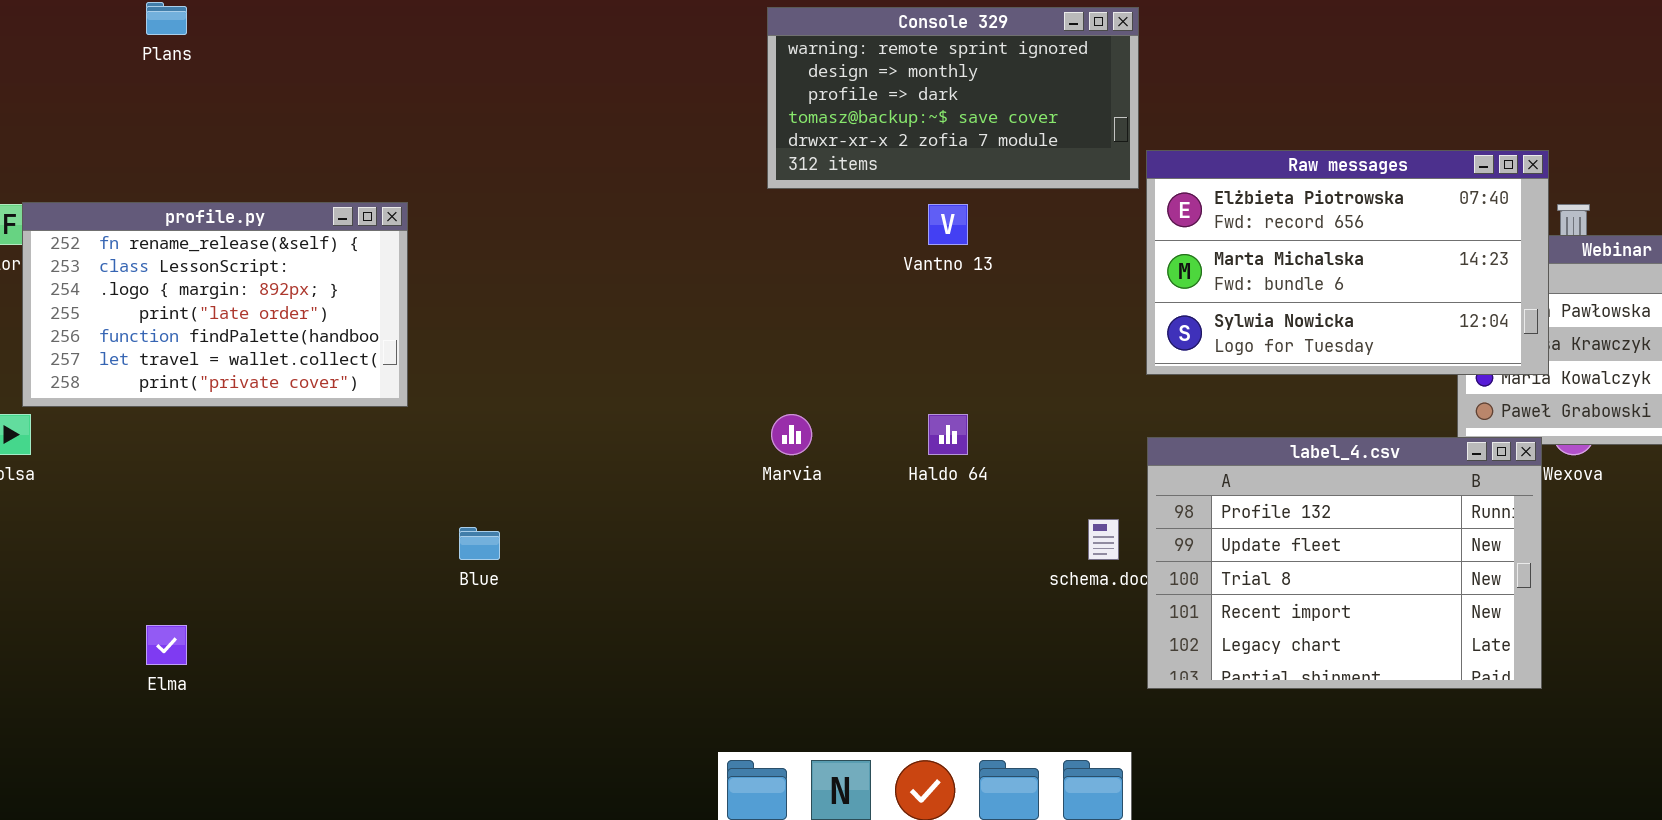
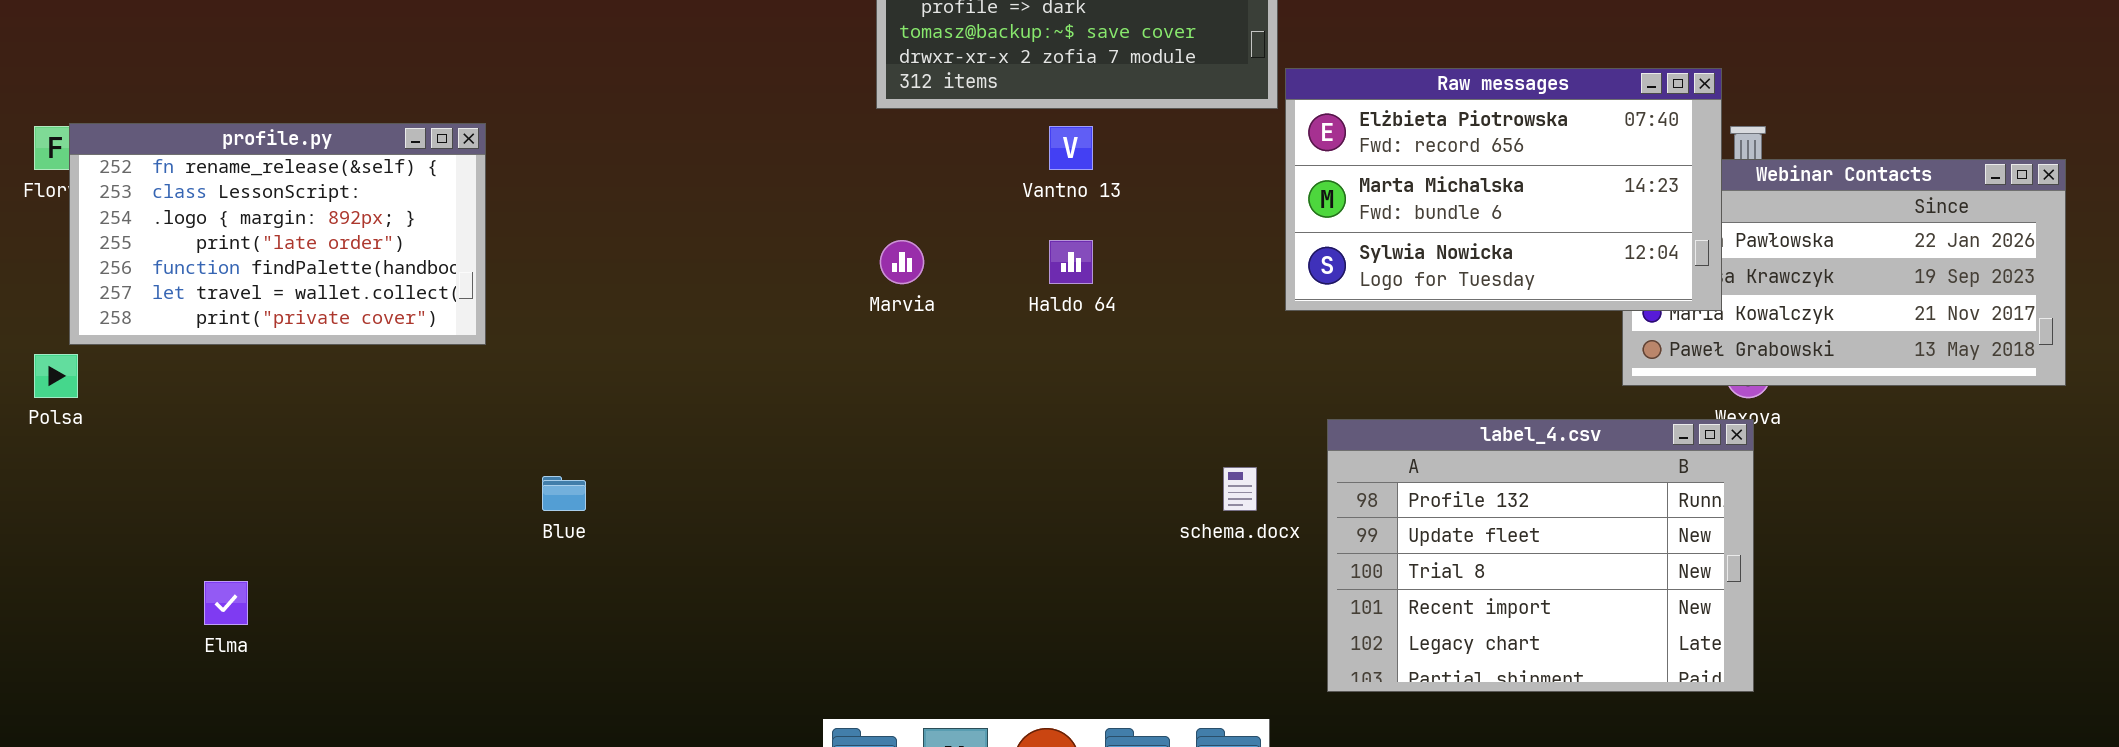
Marvia: [771,414,812,455] -> [880,240,924,284], moved
Haldo 64: [928,414,968,455] -> [1049,240,1093,284], moved
label_4.csv: [1147,437,1542,689] -> [1327,419,1754,692], moved

